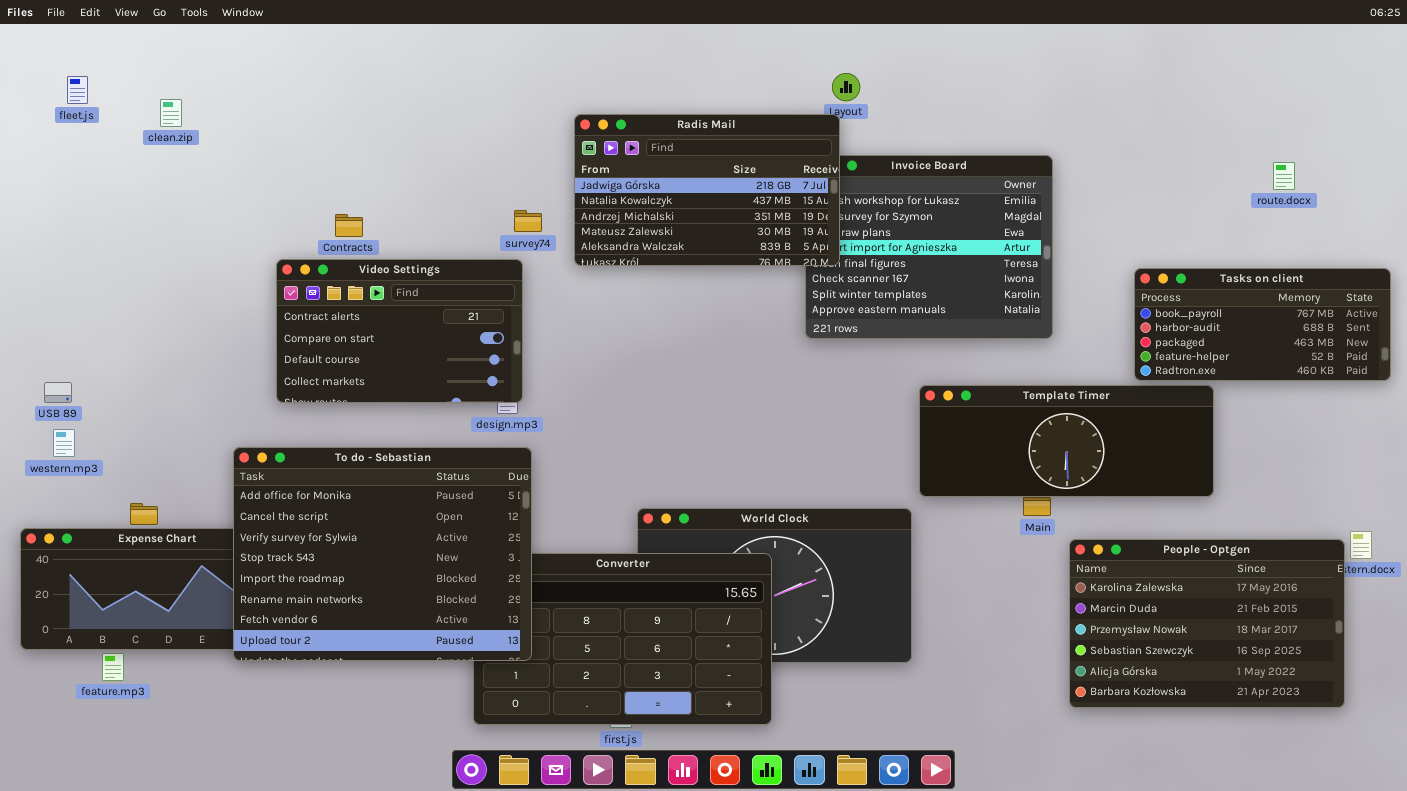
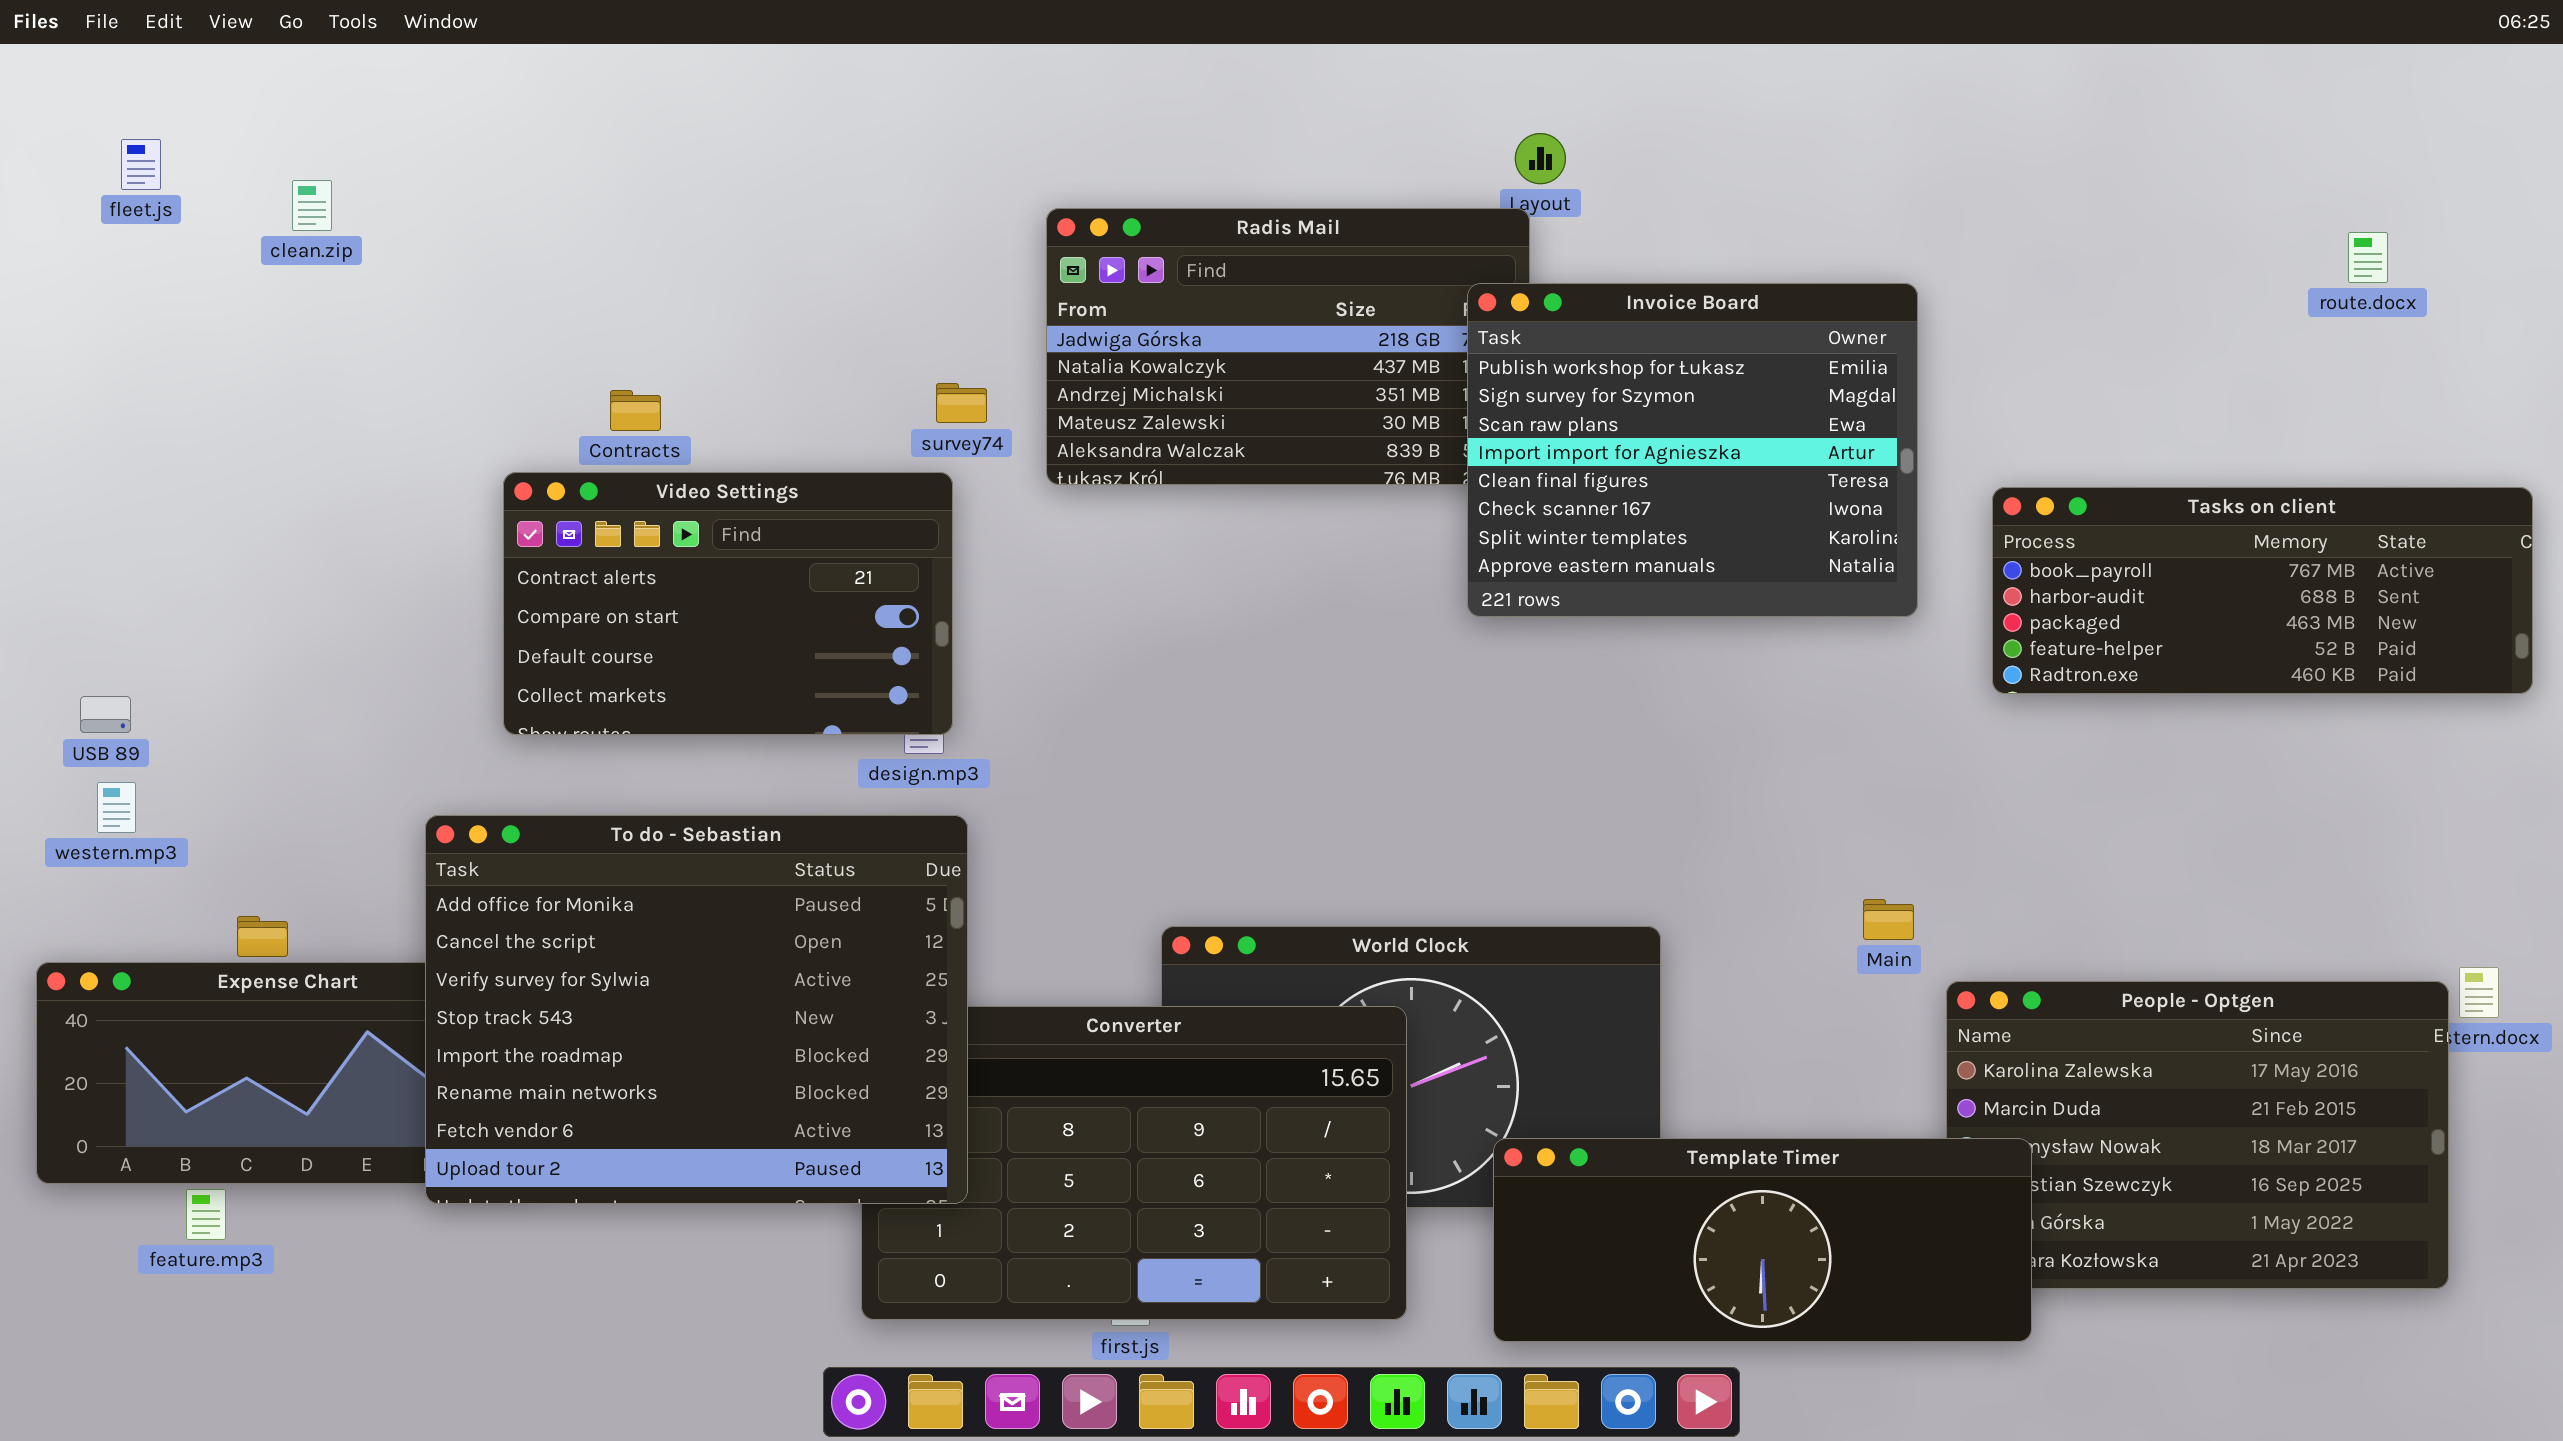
Invoice Board: [805,155,1053,339] -> [1467,283,1918,617], raised
route.docx: [1273,162,1295,190] -> [2348,232,2388,283], moved
Tasks on client: [1134,268,1391,381] -> [1992,487,2533,694], resized
Template Timer: [919,385,1214,497] -> [1493,1138,2032,1342], moved

